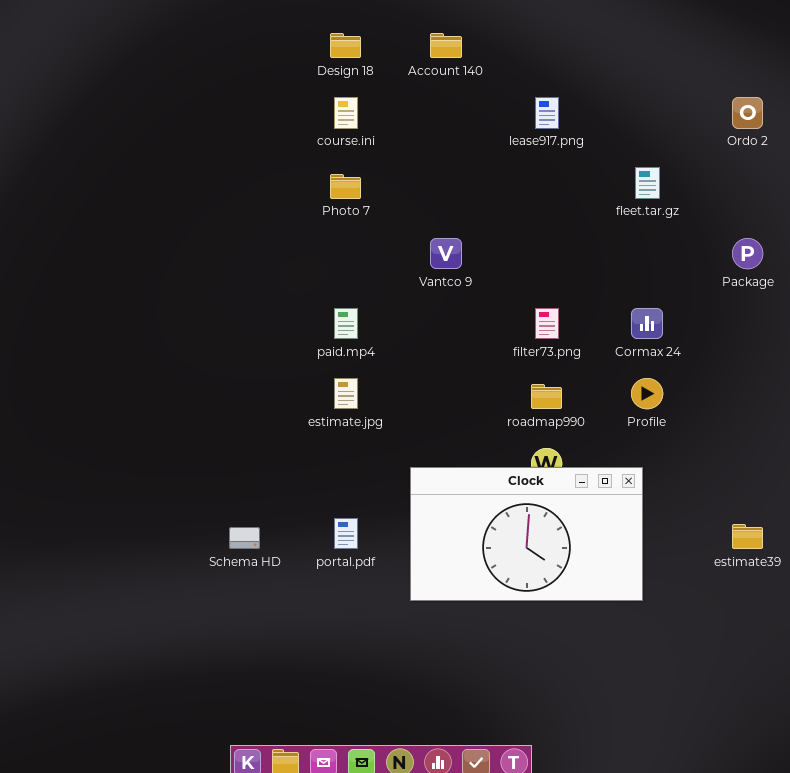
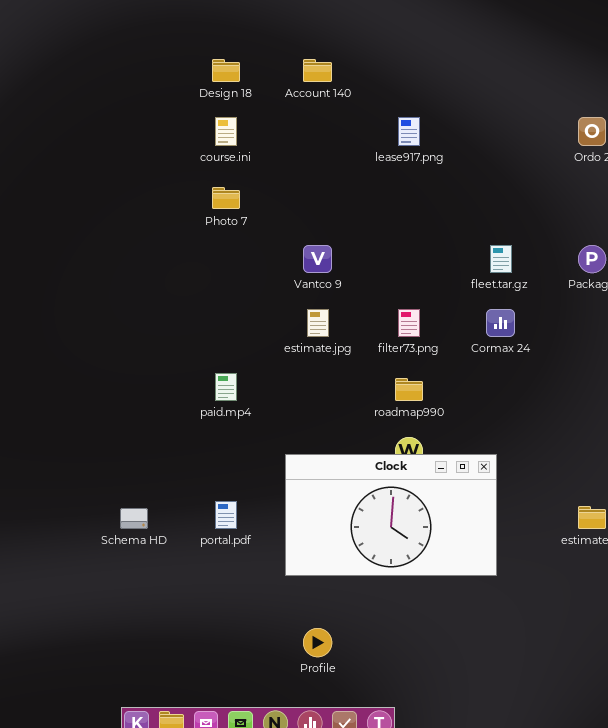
fleet.tar.gz: [635,167,660,199] -> [490,245,512,273], moved
paid.mp4: [334,308,358,339] -> [215,373,237,401], moved
estimate.jpg: [334,378,358,409] -> [307,309,329,337], moved
Profile: [631,378,663,409] -> [303,628,332,657], moved

